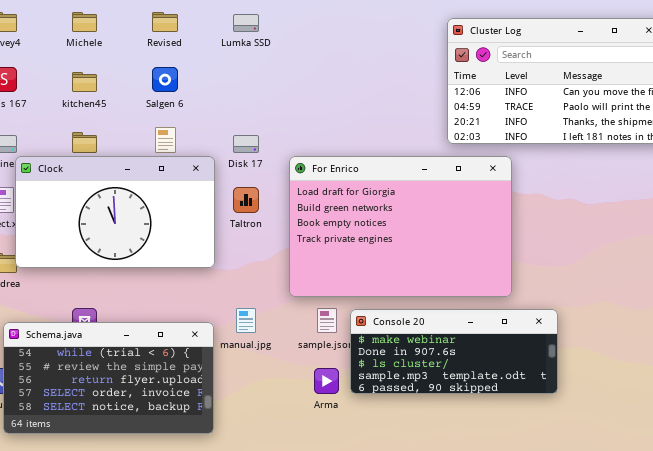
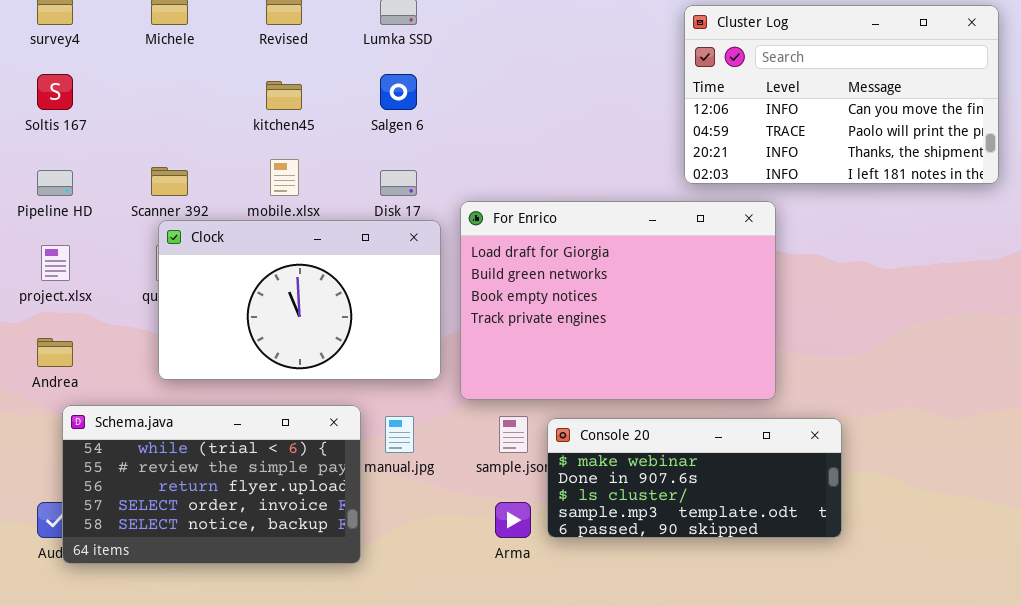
Salgen 6: [152,67,178,92] -> [380,74,417,110], moved
kitchen45: [72,72,97,92] -> [266,81,302,110], moved
Clock: [15,156,215,268] -> [158,220,441,380], moved
Schema.java: [3,322,214,434] -> [62,405,361,564], moved

